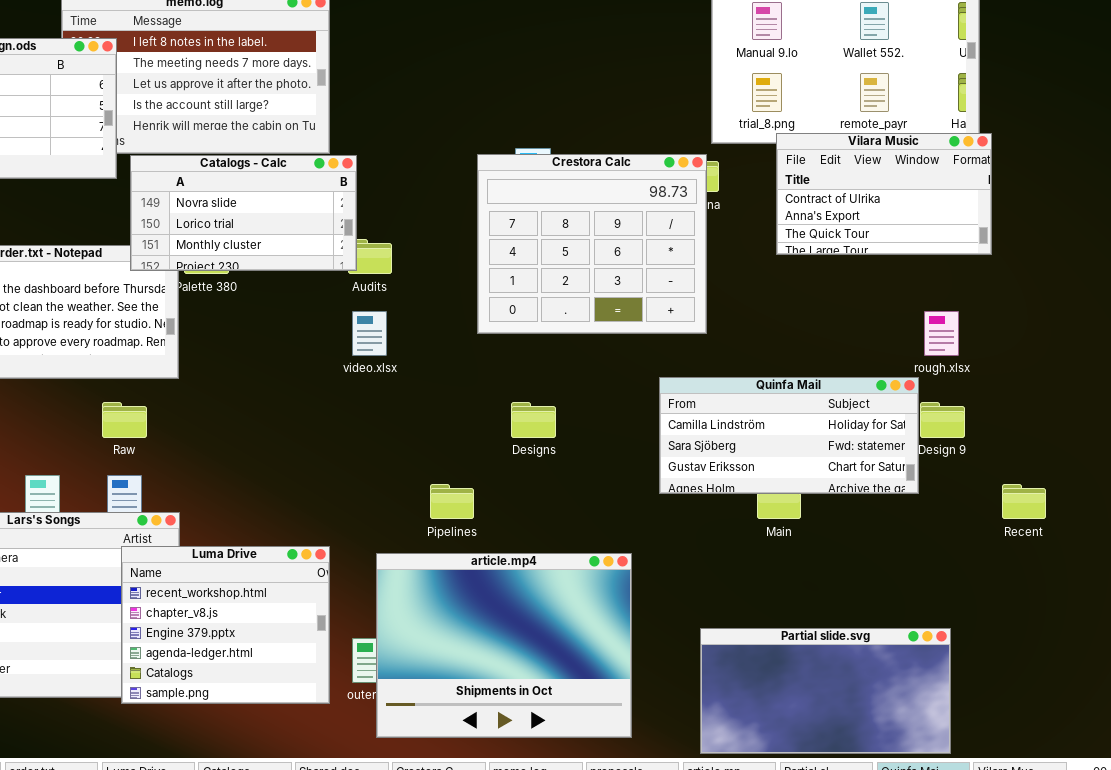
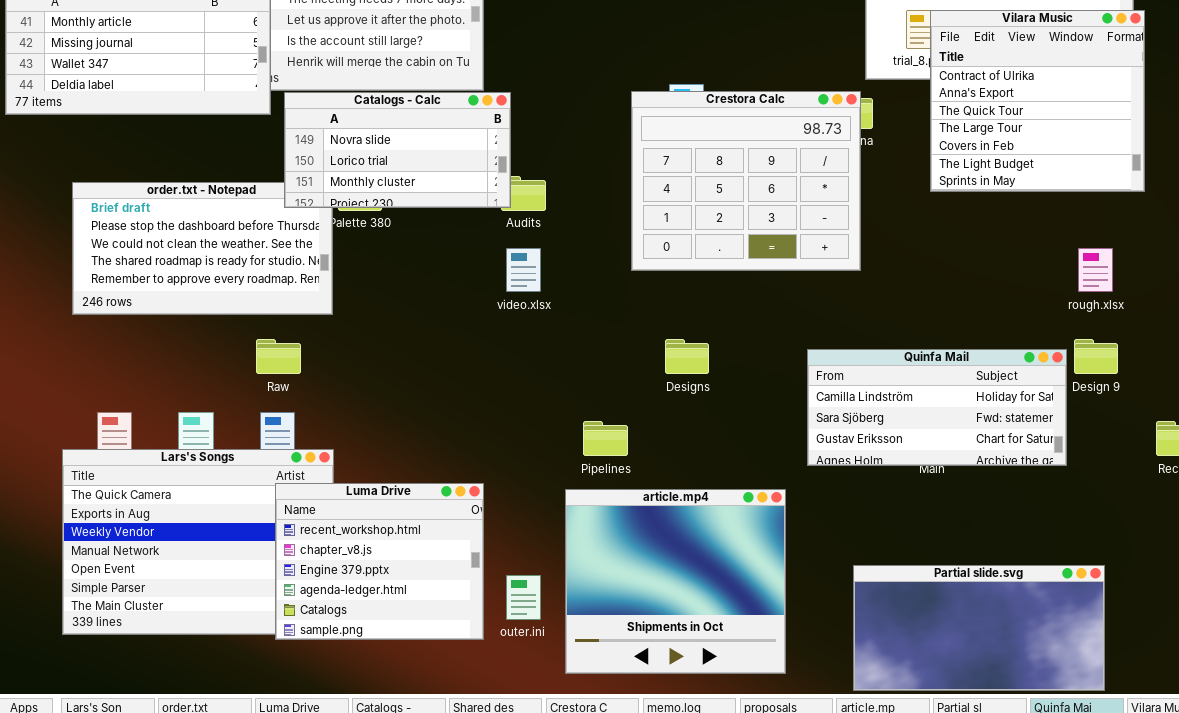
Vilara Music: [776,133,992,255] -> [930,10,1145,192], resized
Quinfa Mail: [659,377,919,494] -> [807,349,1067,466], moved
article.mp4: [376,553,632,738] -> [565,489,786,674], resized

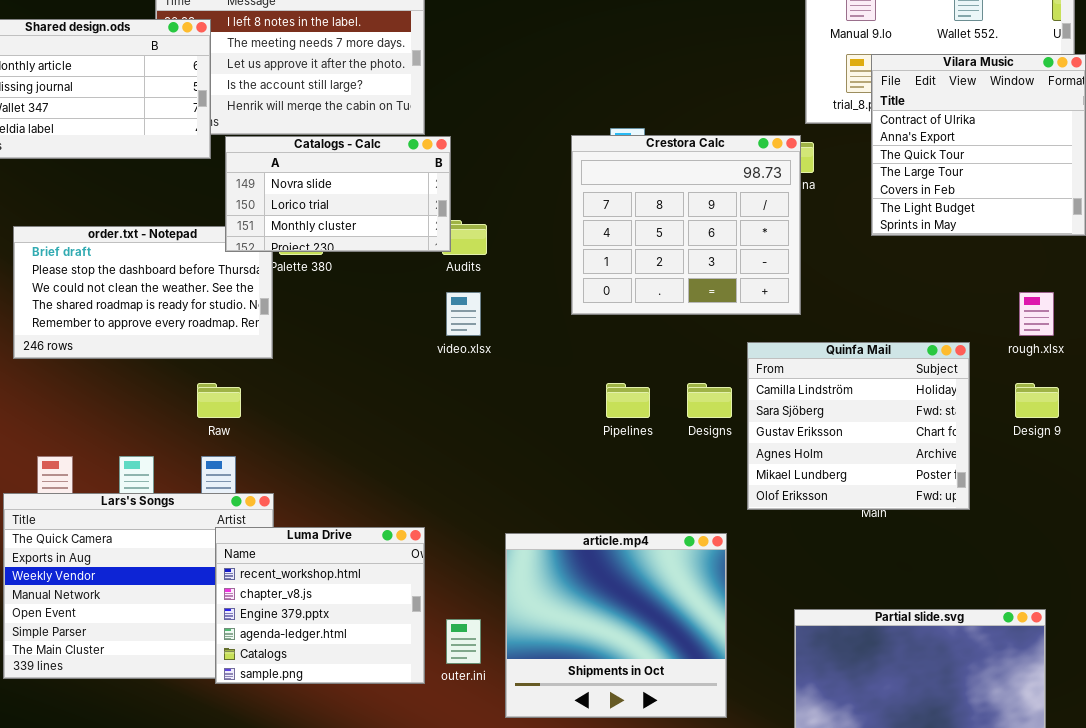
Designs: [665,339,709,374] -> [687,383,732,418], moved
Quinfa Mail: [807,349,1067,466] -> [747,342,970,510], resized
Pipelines: [583,421,628,456] -> [606,383,650,418], moved

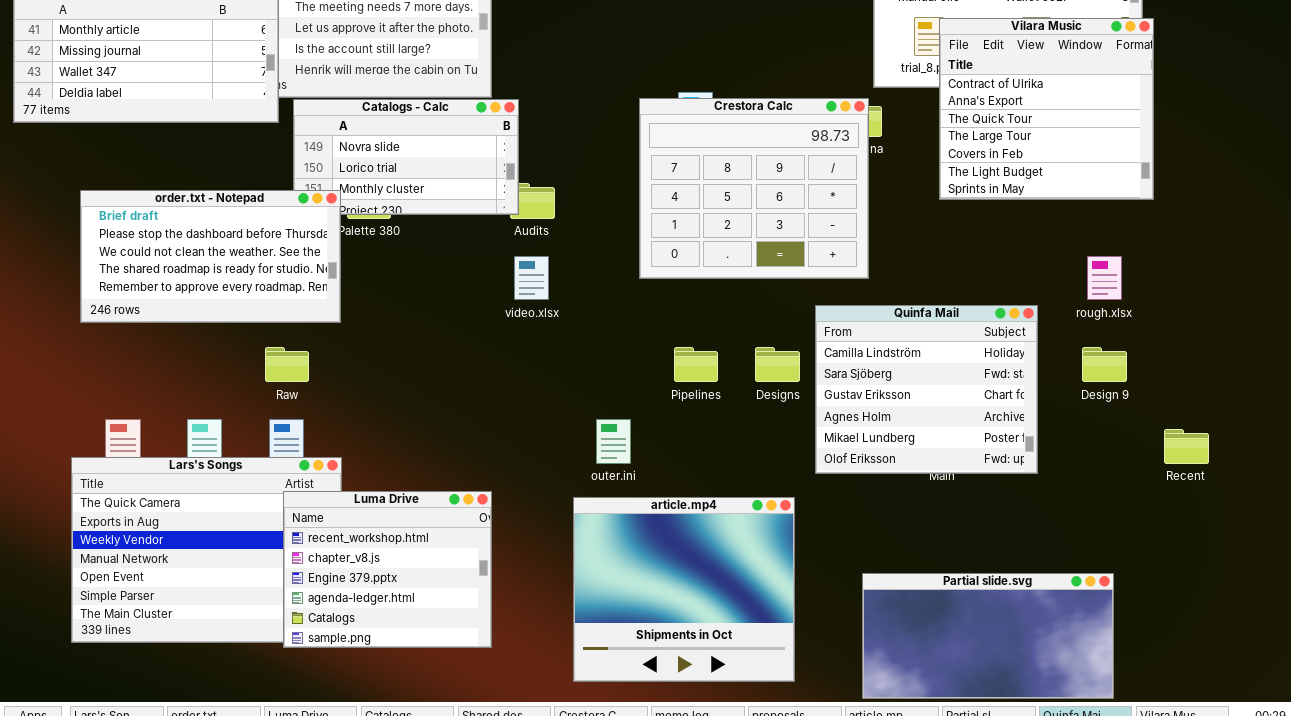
order.txt - Notepad: [13,226,273,359] -> [80,190,341,323], raised
outer.ini: [446,619,481,664] -> [596,419,631,464], moved

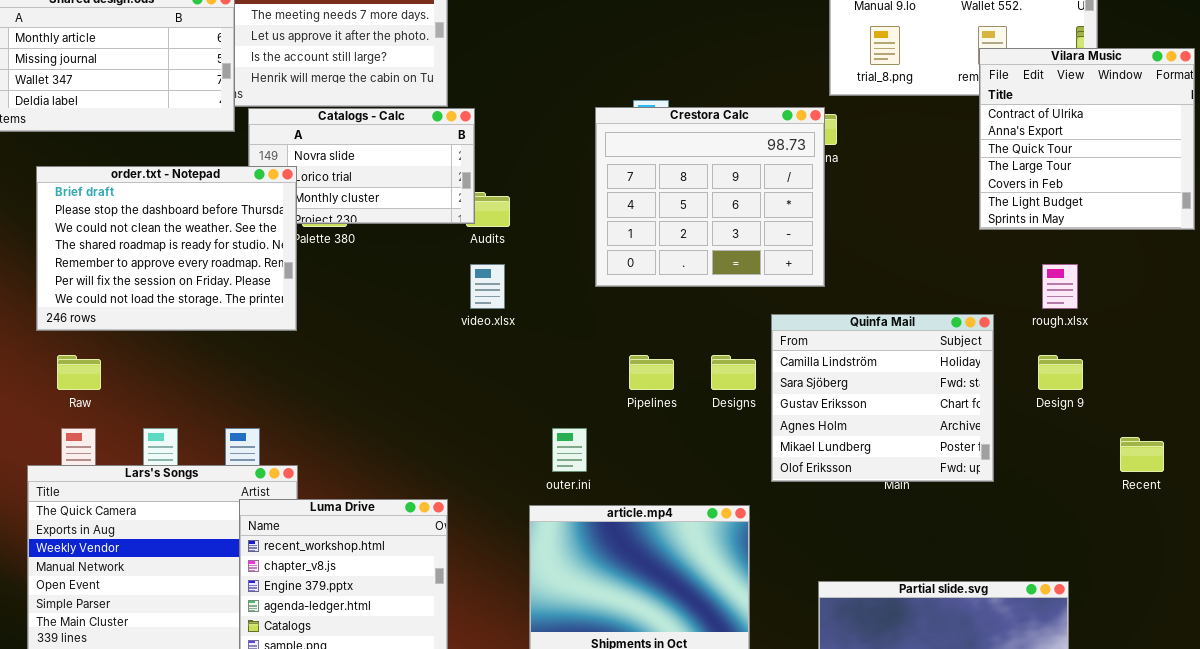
Vilara Music: [939,18,1154,200] -> [979,48,1195,230], moved
order.txt - Notepad: [80,190,341,323] -> [36,166,297,331], resized
Raw: [265,347,309,382] -> [57,355,101,390], moved

